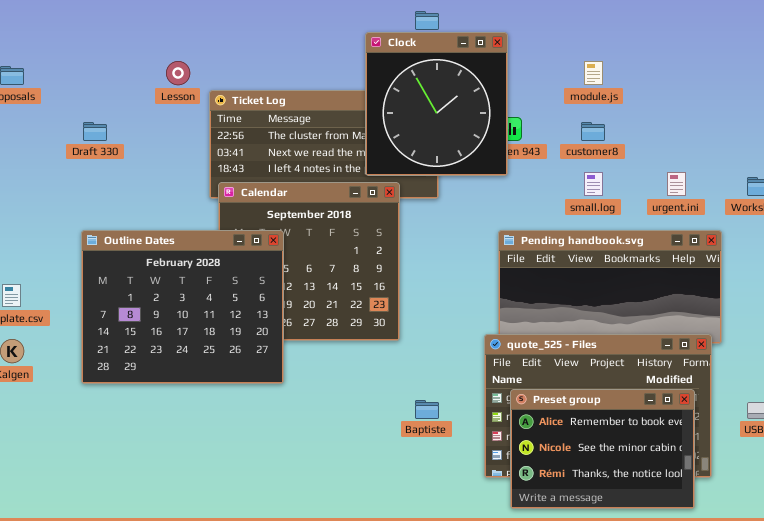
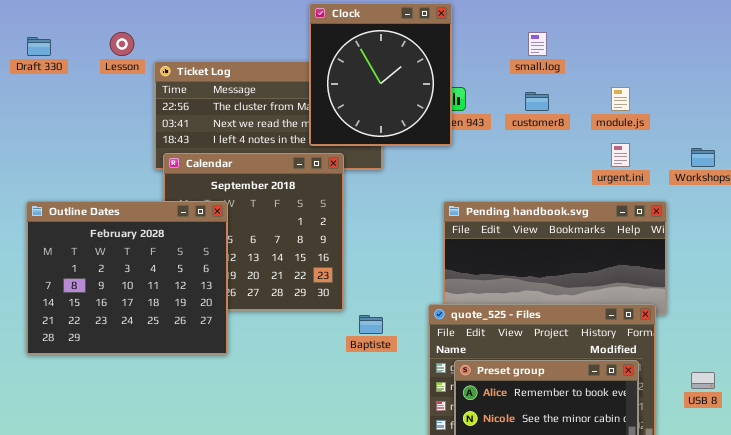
module.js: [584,61,603,85] -> [611,87,630,111], moved
Draft 330: [83,122,107,141] -> [27,37,51,56], moved
small.log: [584,172,603,196] -> [528,32,547,56], moved
Baptiste: [415,400,439,419] -> [359,315,383,334], moved

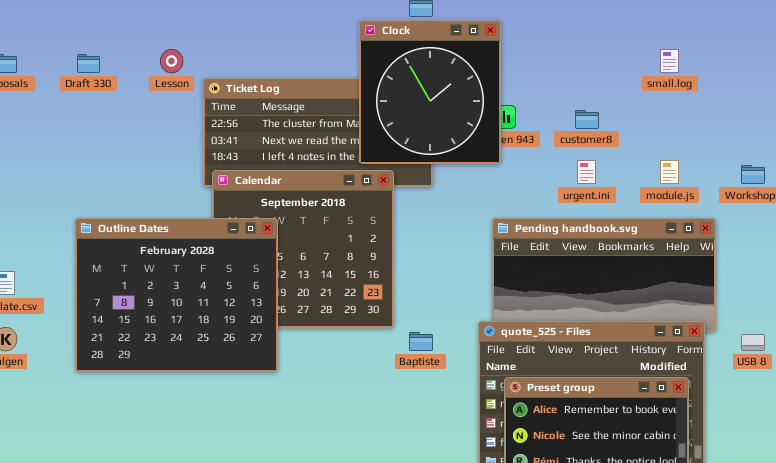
small.log: [528,32,547,56] -> [660,49,679,73], moved
module.js: [611,87,630,111] -> [660,160,679,184], moved
urgent.ini: [611,143,630,167] -> [577,160,596,184], moved
USB 8: [691,372,715,389] -> [741,334,765,351], moved

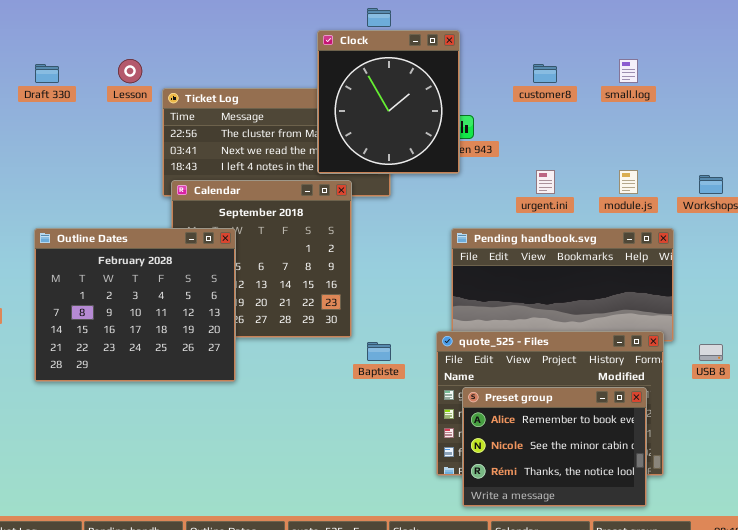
customer8: [575,110,599,129] -> [533,64,557,83], moved

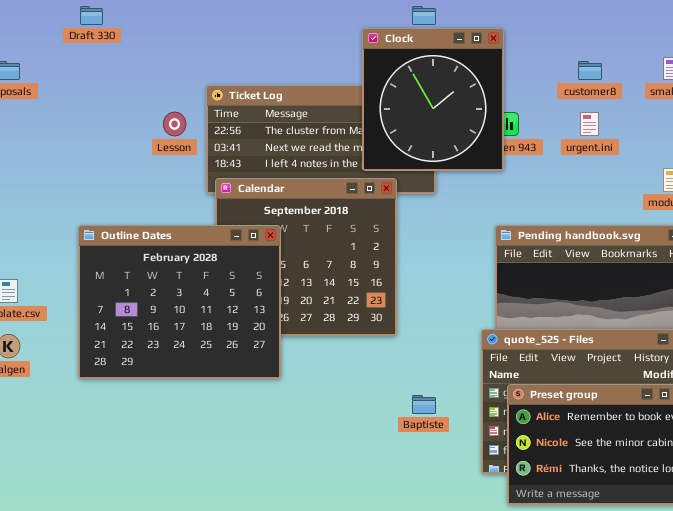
Lesson: [118,59,142,83] -> [163,112,186,136], moved
Draft 330: [35,64,59,83] -> [80,6,103,25], moved
urgent.ini: [536,170,555,194] -> [580,112,599,136], moved
Baptiste: [367,342,391,361] -> [412,395,436,414], moved

